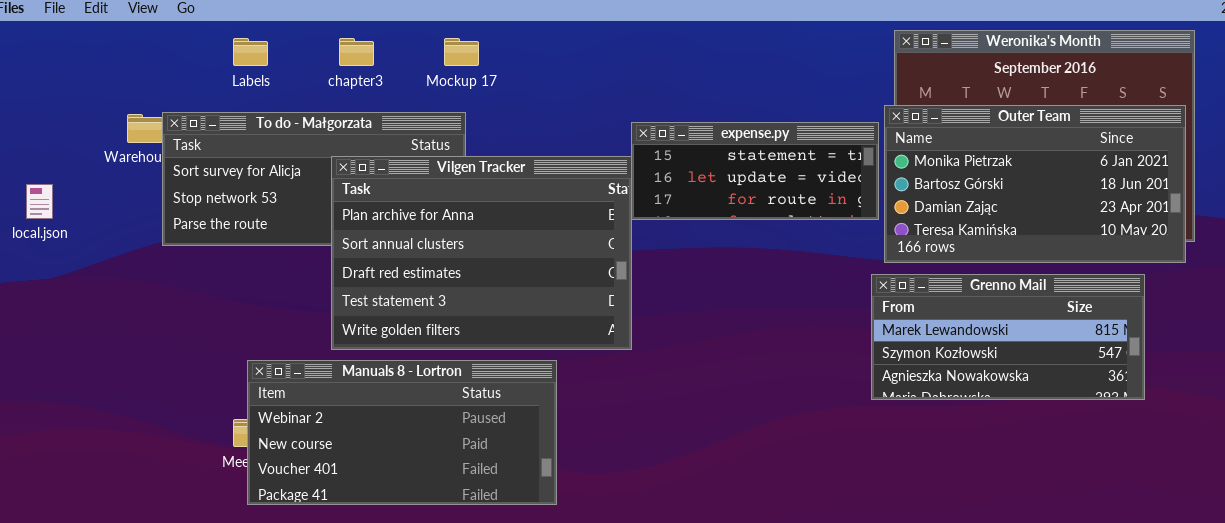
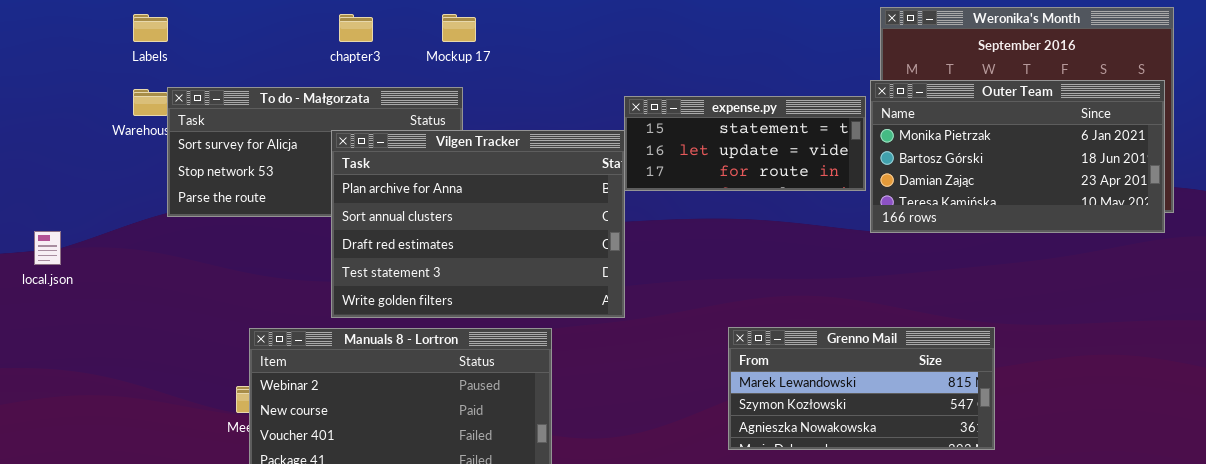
Labels: [233,38,268,66] -> [133,14,168,42], moved
local.json: [26,184,53,219] -> [34,231,61,265], moved
Grenno Mail: [871,274,1145,400] -> [728,327,995,450], moved

